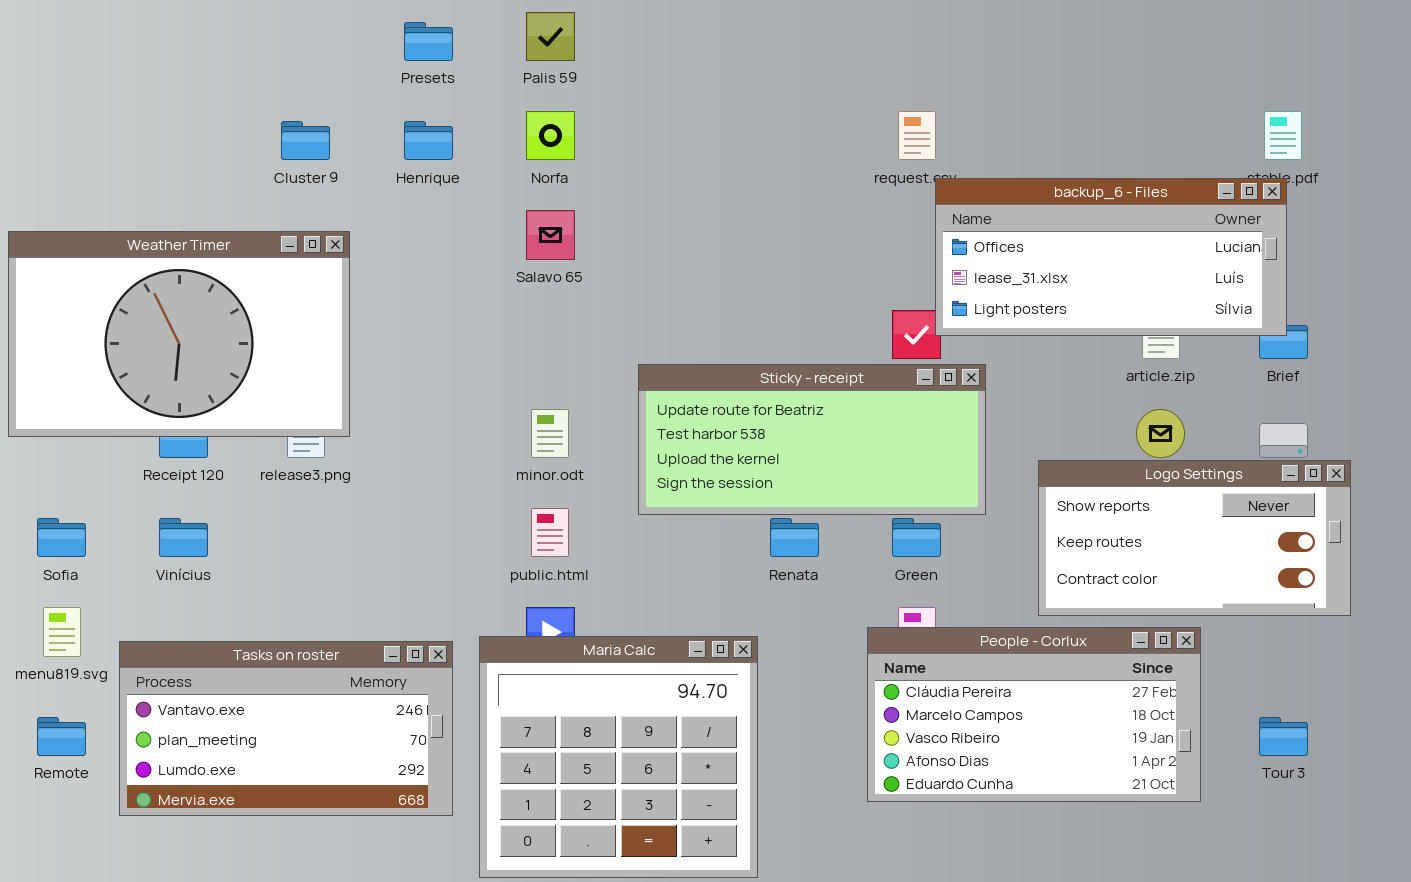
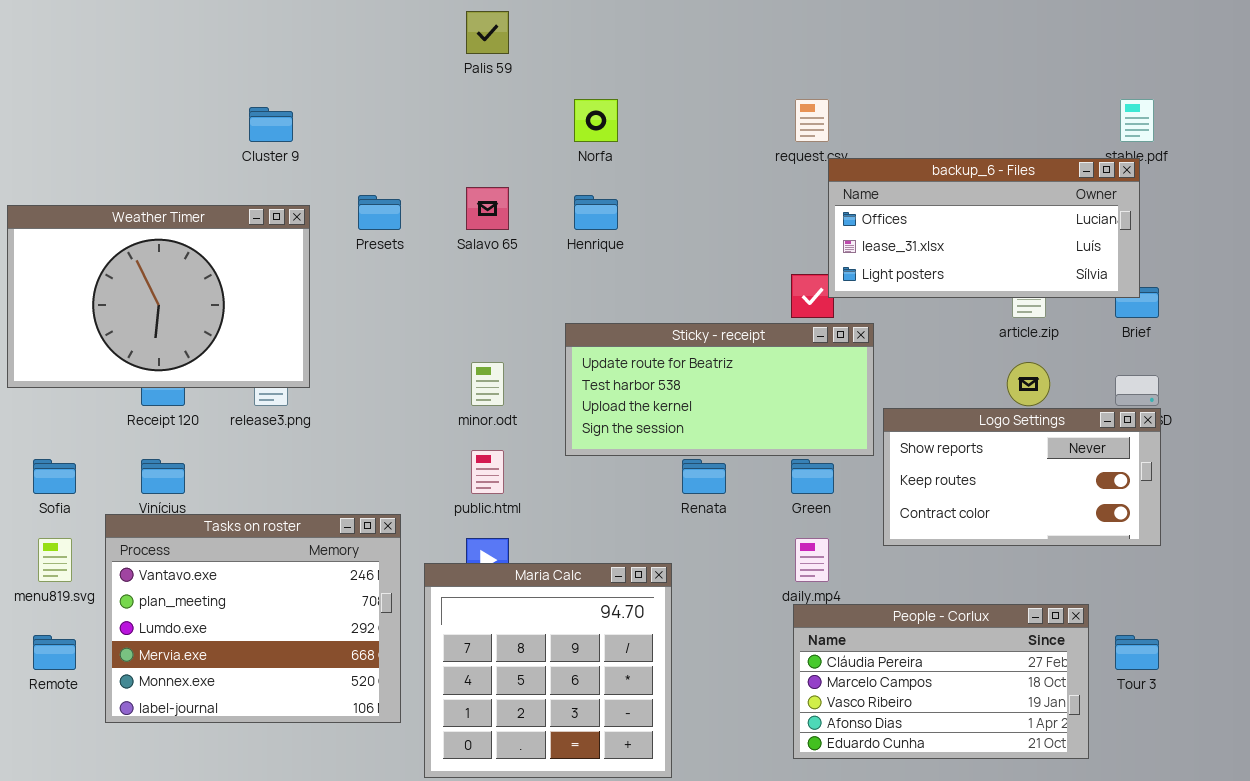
Presets: [404,22,453,61] -> [358,195,401,230], moved
Norfa: [526,111,575,160] -> [574,99,618,142], moved
Henrique: [404,121,453,160] -> [574,195,618,230], moved
Logo Settings: [1038,460,1351,616] -> [883,408,1161,546], moved
People - Corlux: [867,627,1201,802] -> [793,604,1089,759], moved
Tasks on roster: [119,641,453,816] -> [105,514,401,723], resized

